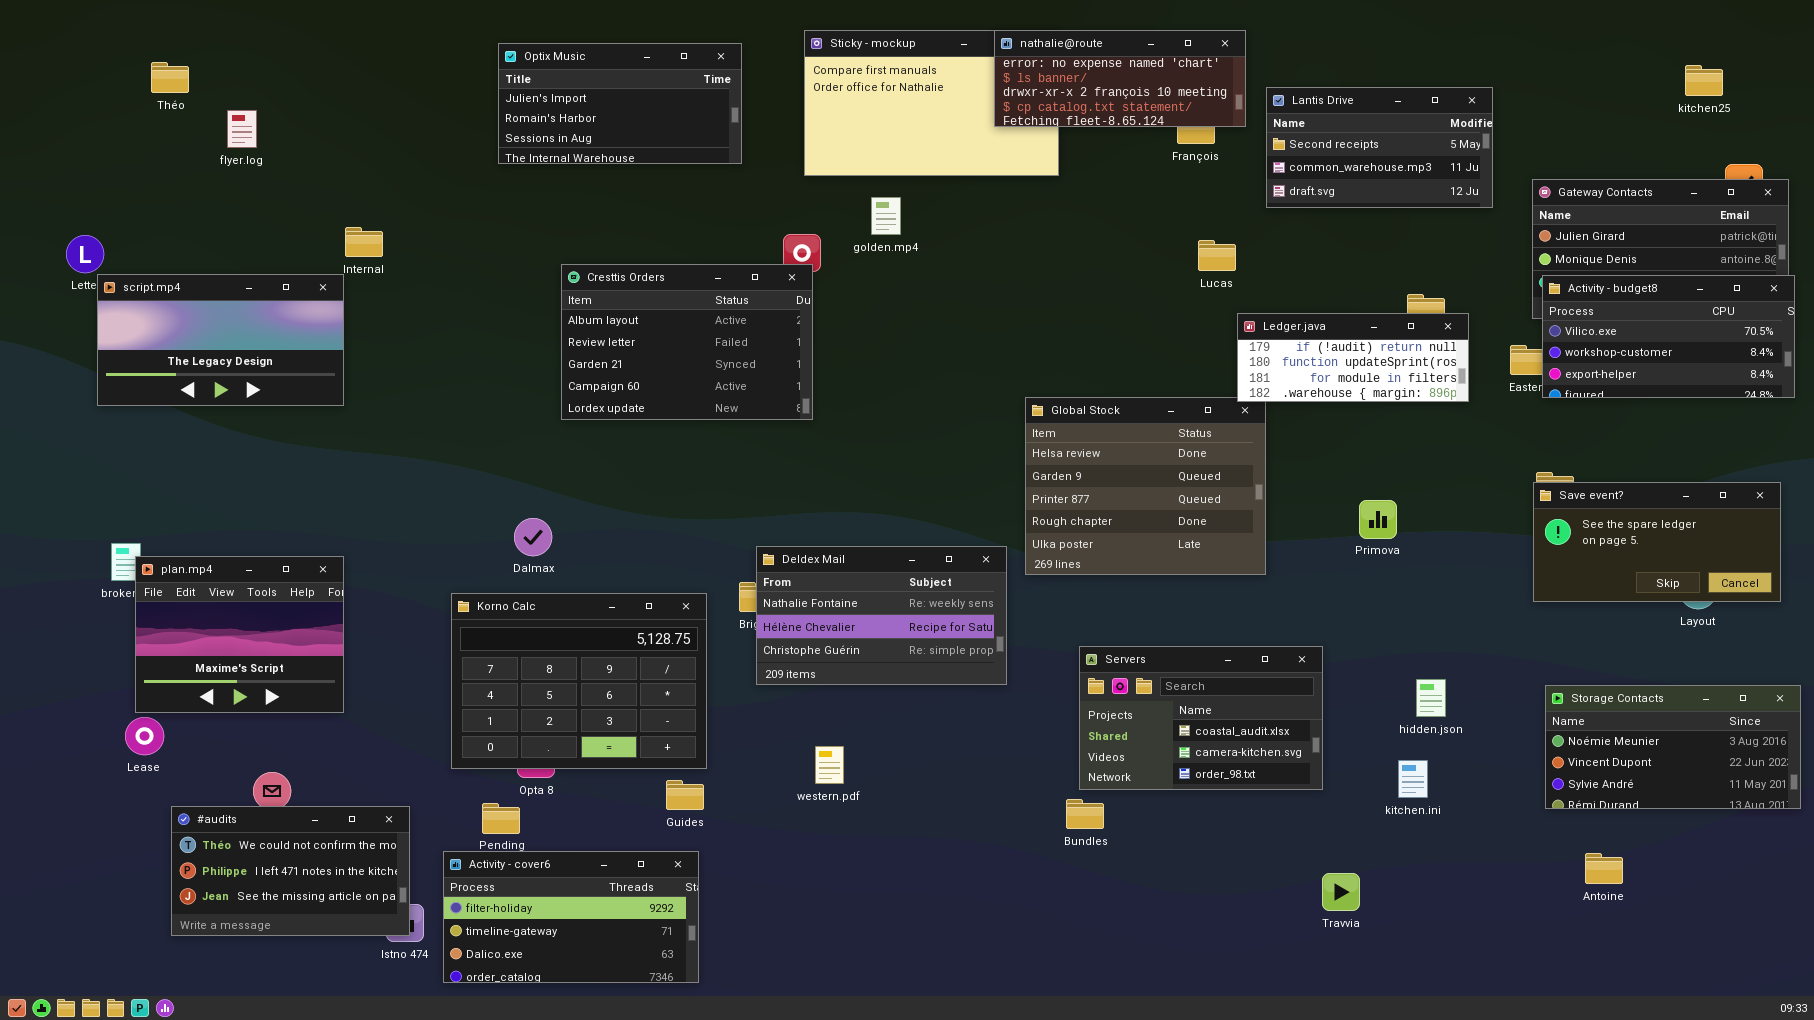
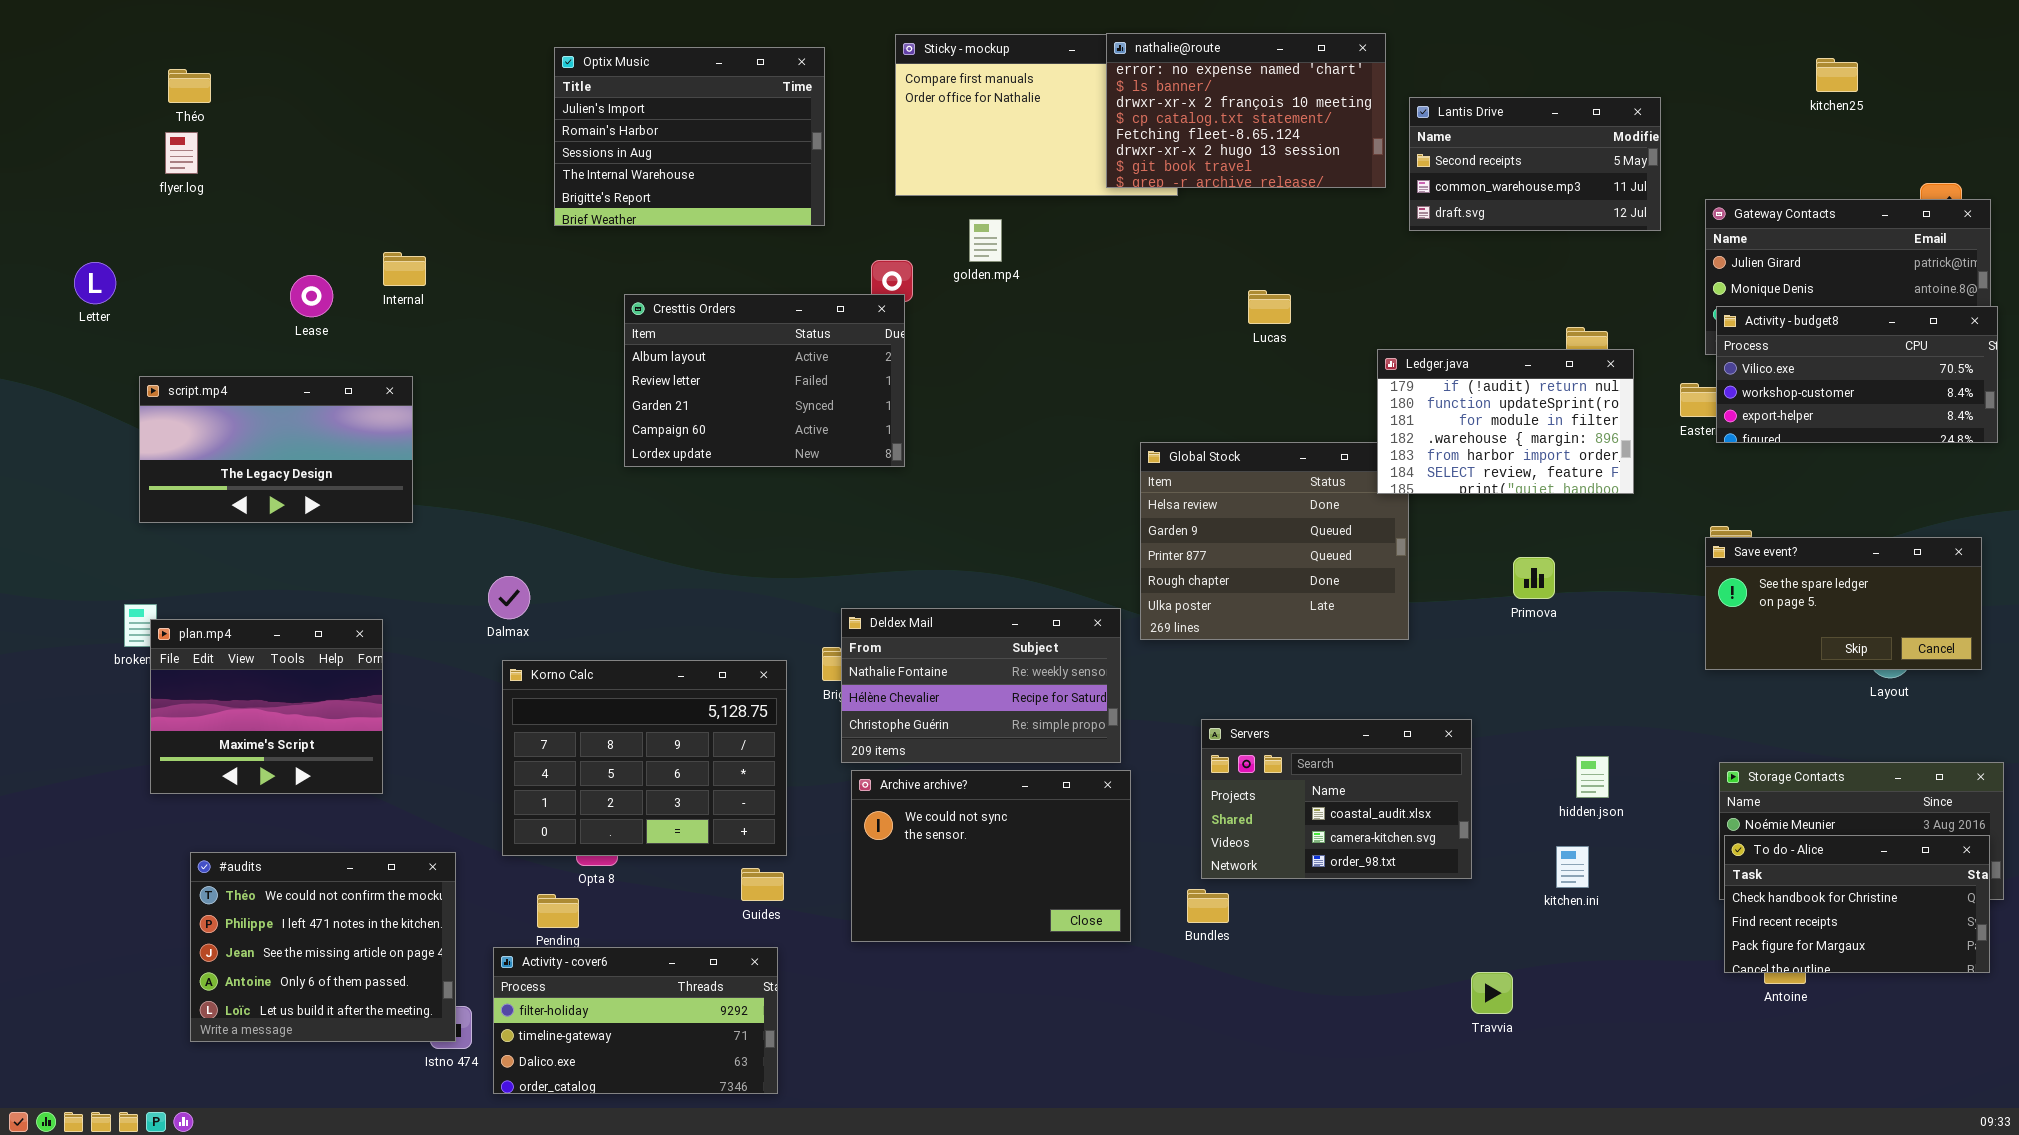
nathalie@route: [994,30,1246,127] -> [1106,33,1386,188], resized
Optix Music: [498,43,742,164] -> [554,47,825,226], resized
kitchen25: [1685,65,1723,96] -> [1816,58,1858,92], moved
flyer.log: [227,110,257,148] -> [165,132,198,174], moved
Lucas: [1198,240,1236,271] -> [1248,290,1291,324], moved
script.mp4: [97,274,344,406] -> [139,376,413,523], moved
Ledger.java: [1237,313,1469,402] -> [1377,349,1634,494], resized
Dalmax: [514,518,552,556] -> [488,576,530,619], moved
Archive archive?: none -> [851,770,1131,942], opened
Lease: [125,717,164,755] -> [290,275,333,317], moved
To do - Alice: none -> [1724,835,1990,973], opened
#audits: [171,806,410,936] -> [190,852,456,1042], resized

